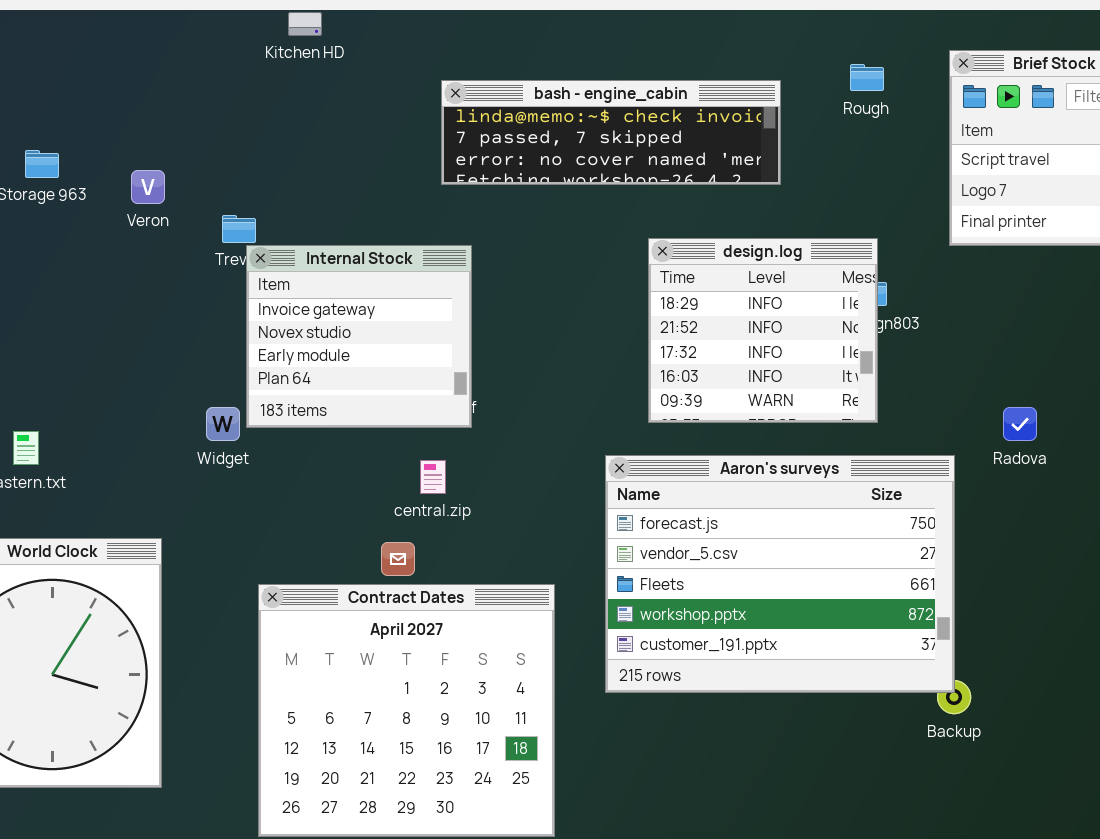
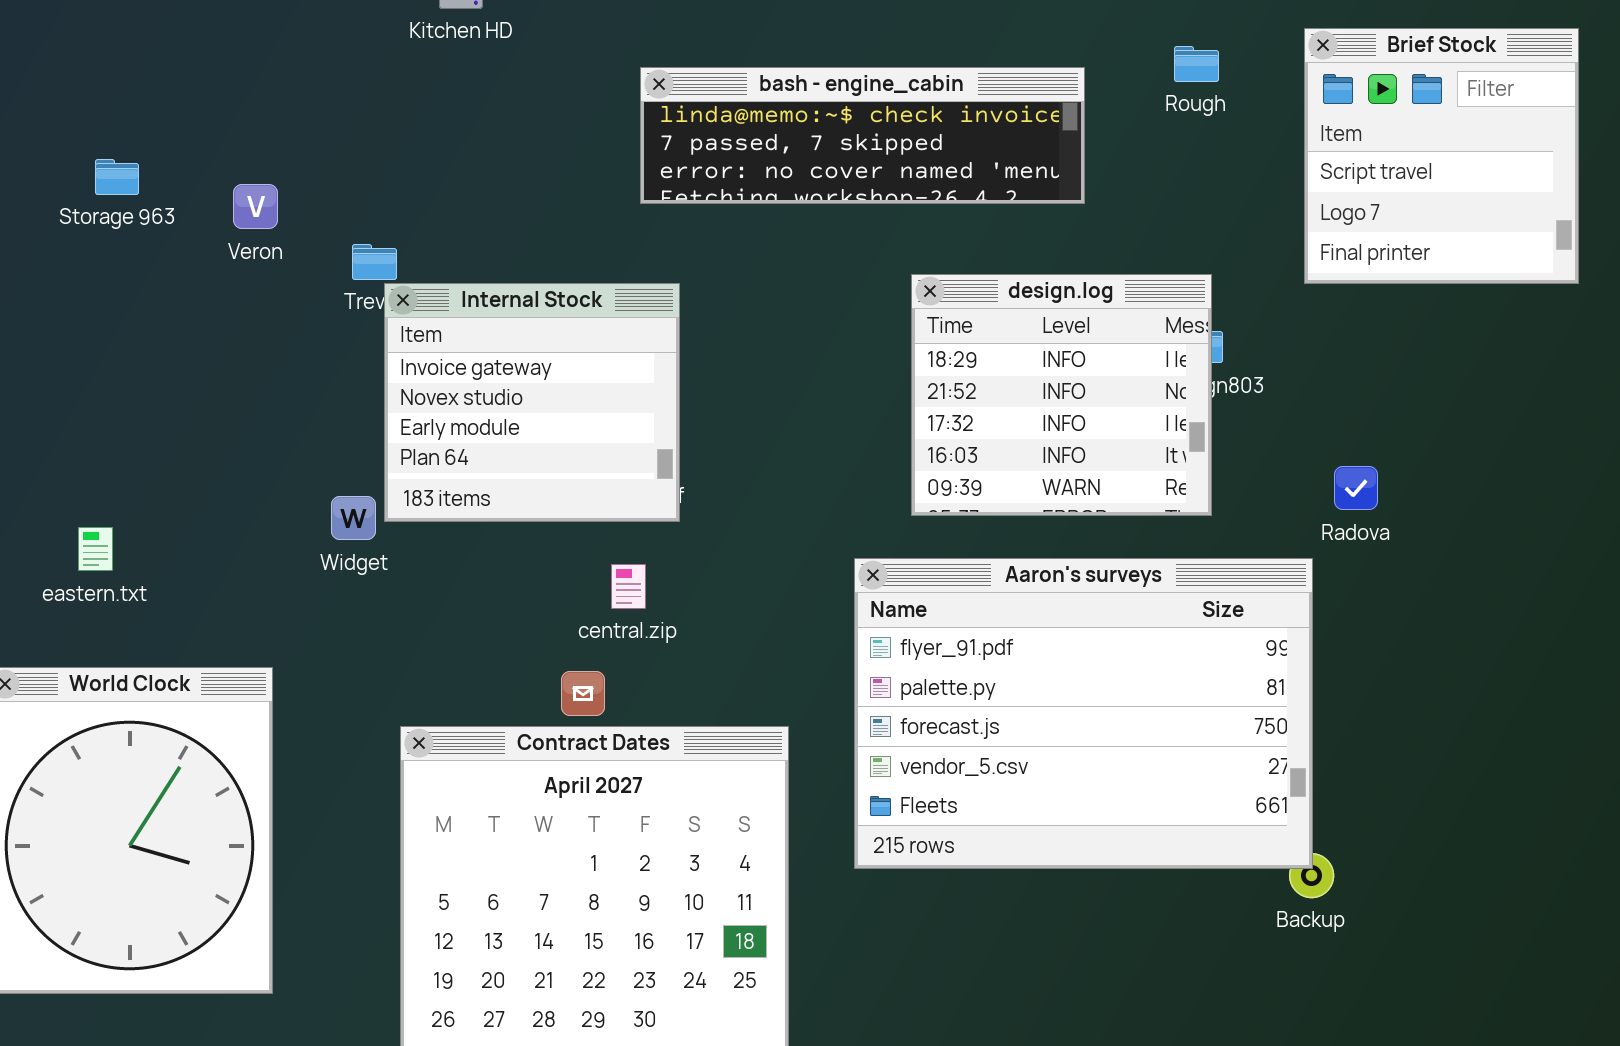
Radova: [1003,407,1037,441] -> [1334,466,1378,510], moved
Aaron's surveys: [605,455,955,693] -> [854,558,1313,869], scrolled up 2 rows

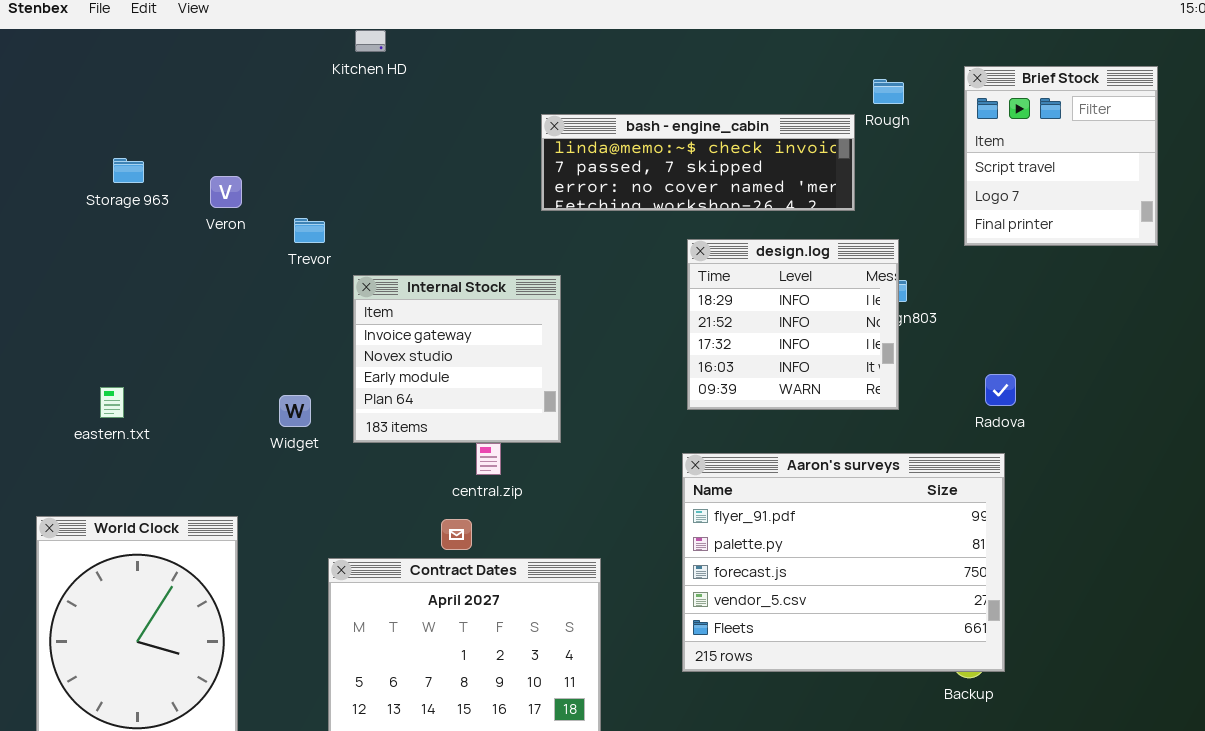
bash - engine_cabin: [640,67,1085,204] -> [541,114,855,211], moved
Internal Stock: [384,283,680,522] -> [353,275,561,443], moved
eastern.txt: [78,527,113,571] -> [100,387,124,418], moved
Aaron's surveys: [854,558,1313,869] -> [682,453,1005,672], moved

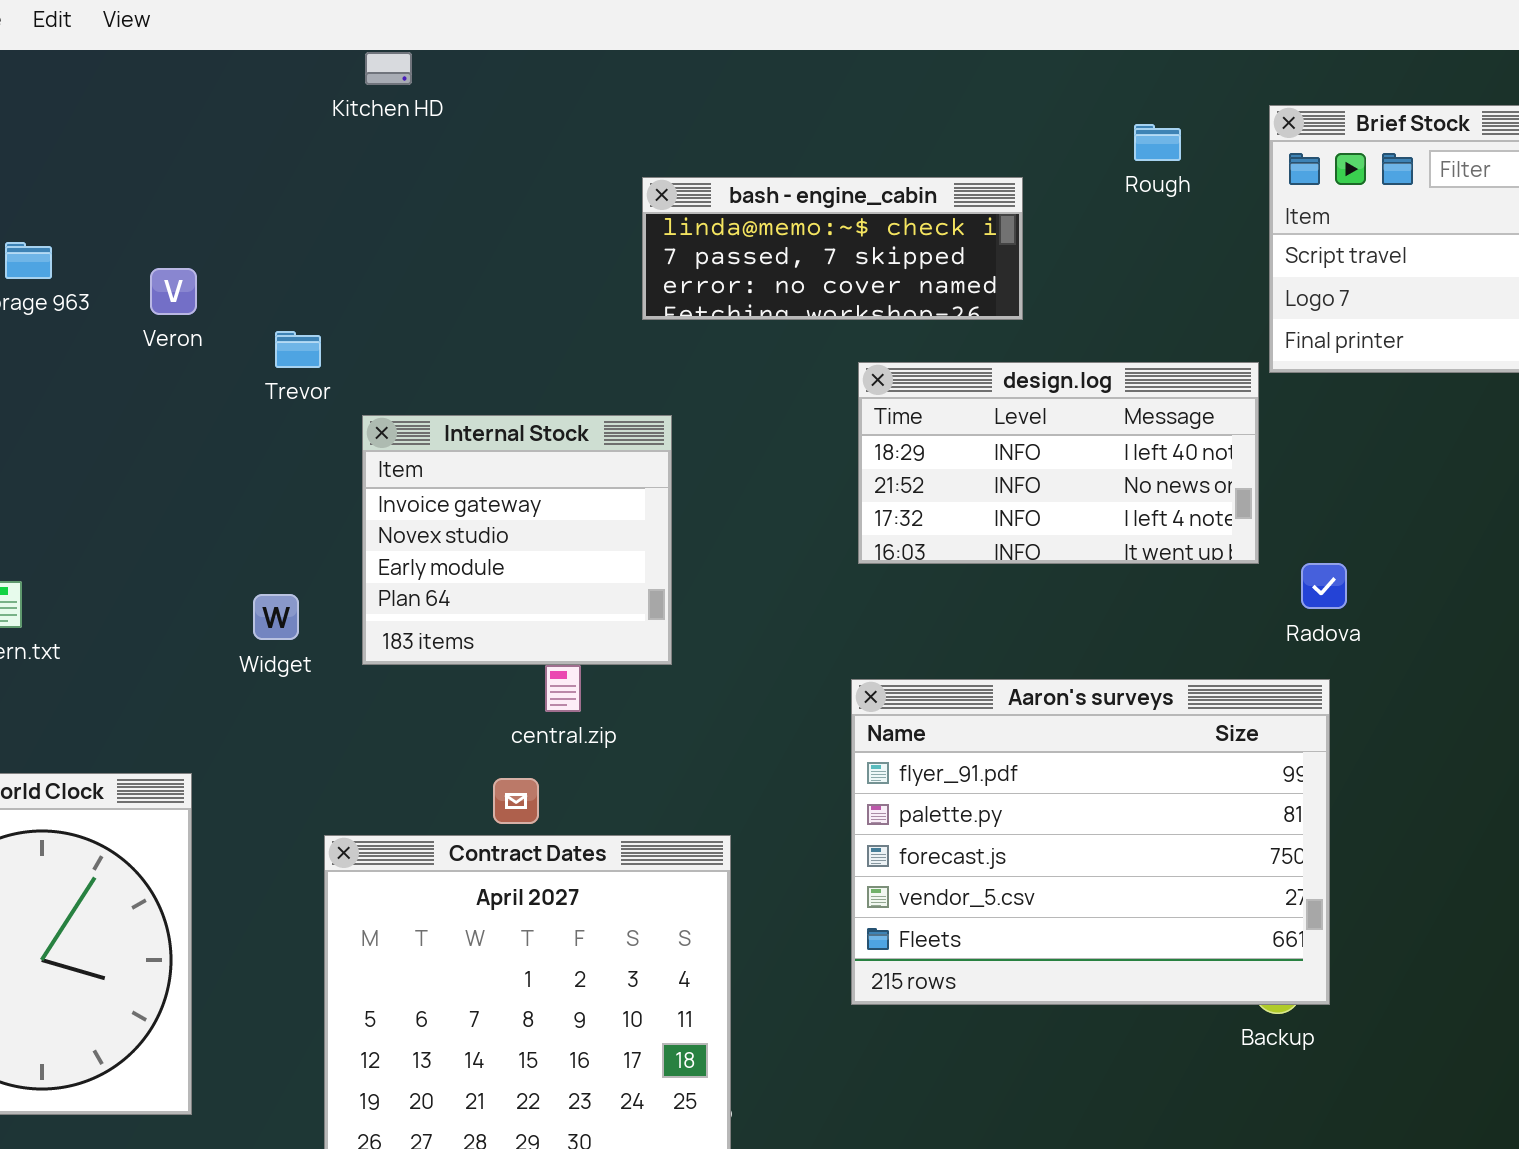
bash - engine_cabin: [541,114,855,211] -> [642,177,1023,320], resized
design.log: [687,239,899,410] -> [858,362,1259,564], resized

